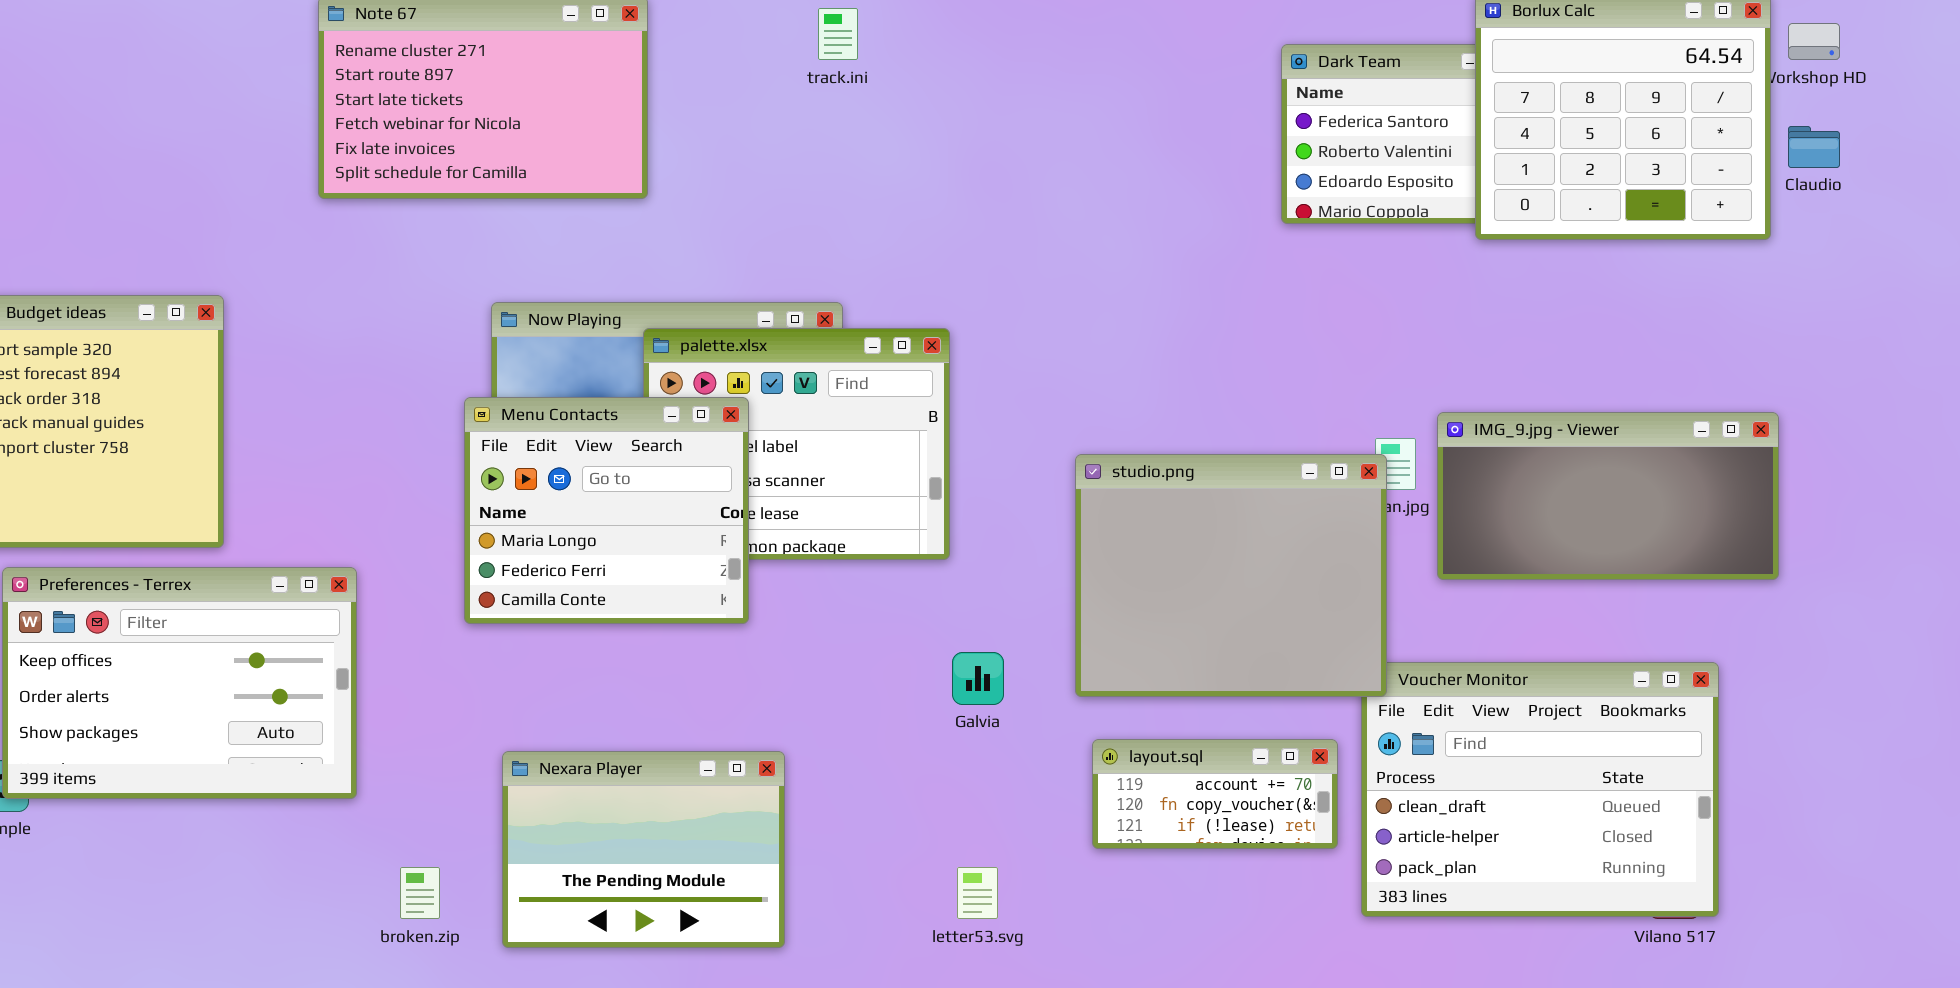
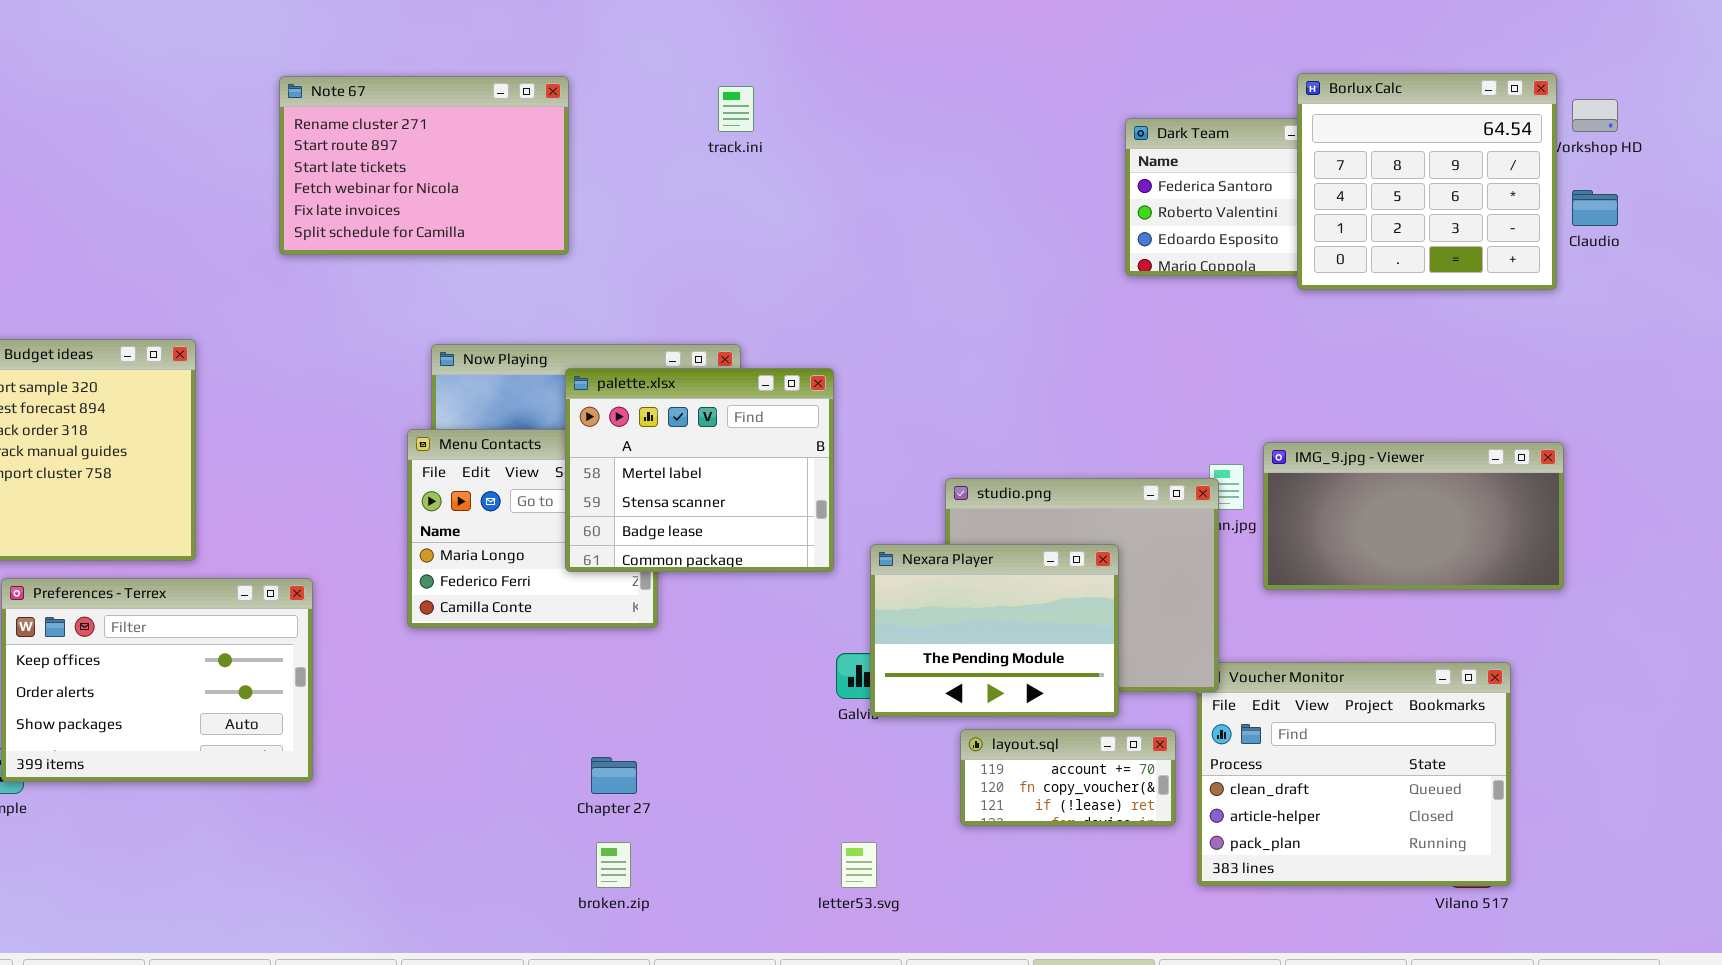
palette.xlsx: [643,328,950,560] -> [565,368,834,572], raised
Nexara Player: [502,751,785,948] -> [870,544,1119,717], moved
broken.zip: [400,867,440,919] -> [596,842,631,888], moved

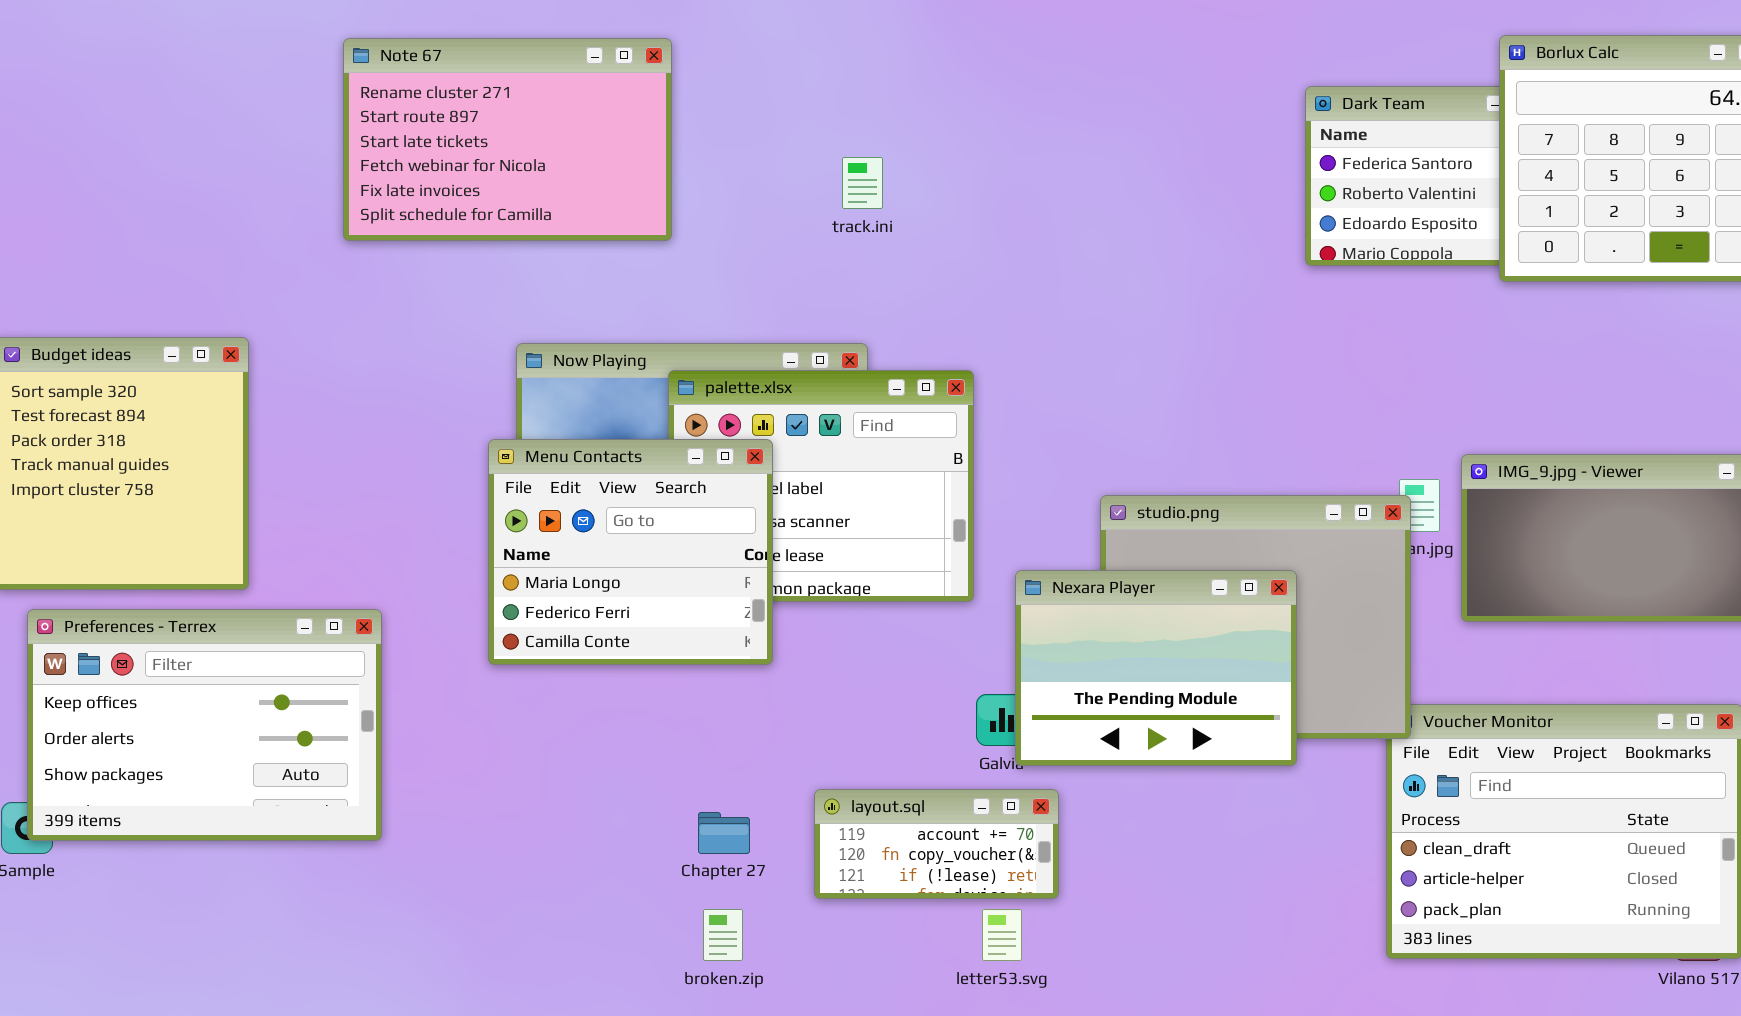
track.ini: [718,86,754,132] -> [842,157,883,209], moved
Menu Contacts: [407,429,658,628] -> [488,439,773,665], raised
layout.sql: [960,729,1176,826] -> [814,789,1059,899], moved

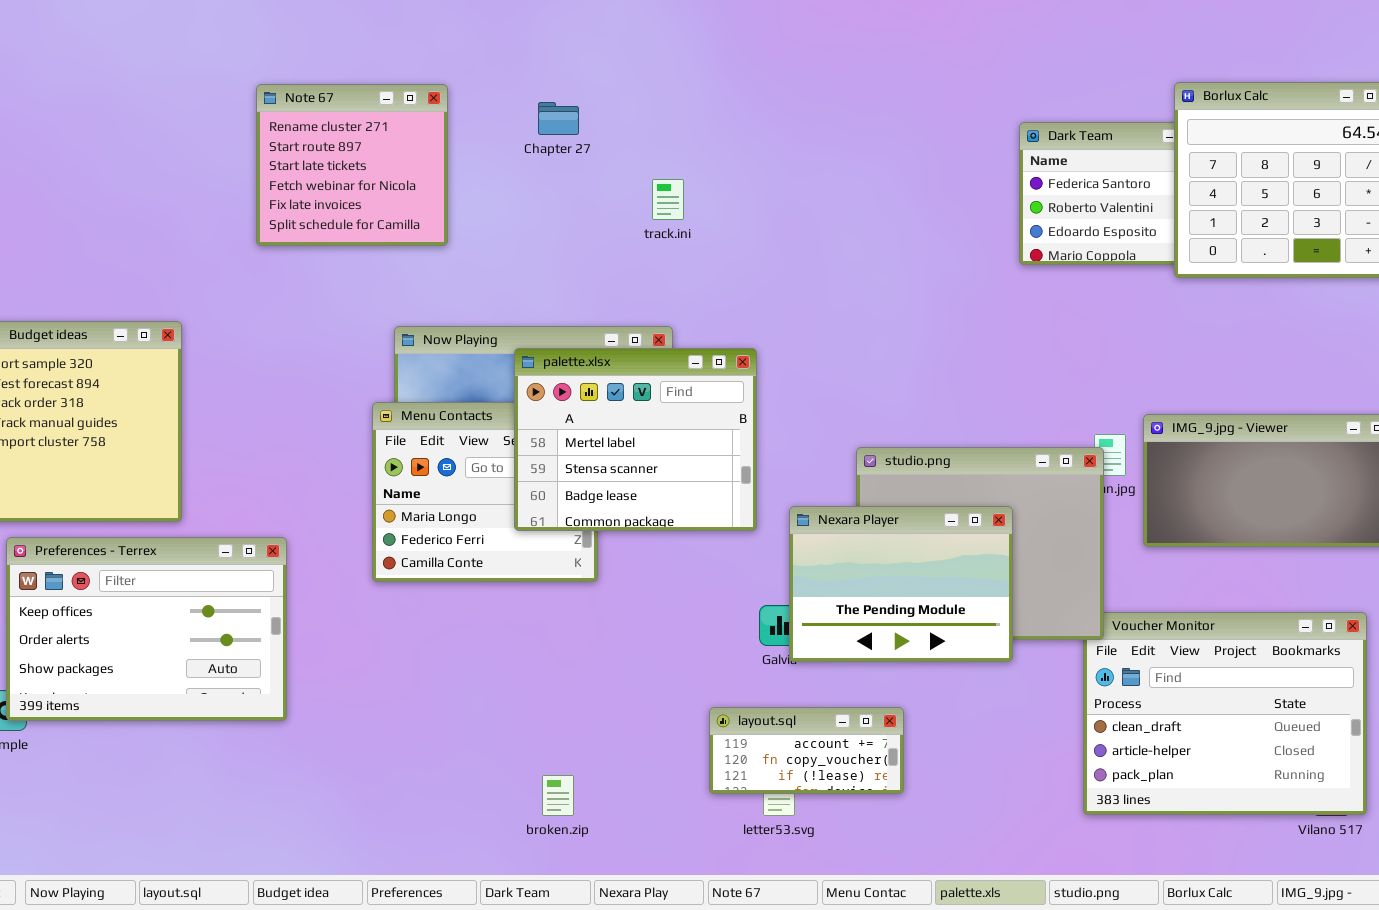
Note 67: [343,38,672,241] -> [256,84,448,246], resized
palette.xlsx: [668,370,974,602] -> [514,348,757,531], raised
layout.sql: [814,789,1059,899] -> [709,707,904,794], moved
Chapter 27: [698,812,750,854] -> [538,102,579,135], moved

